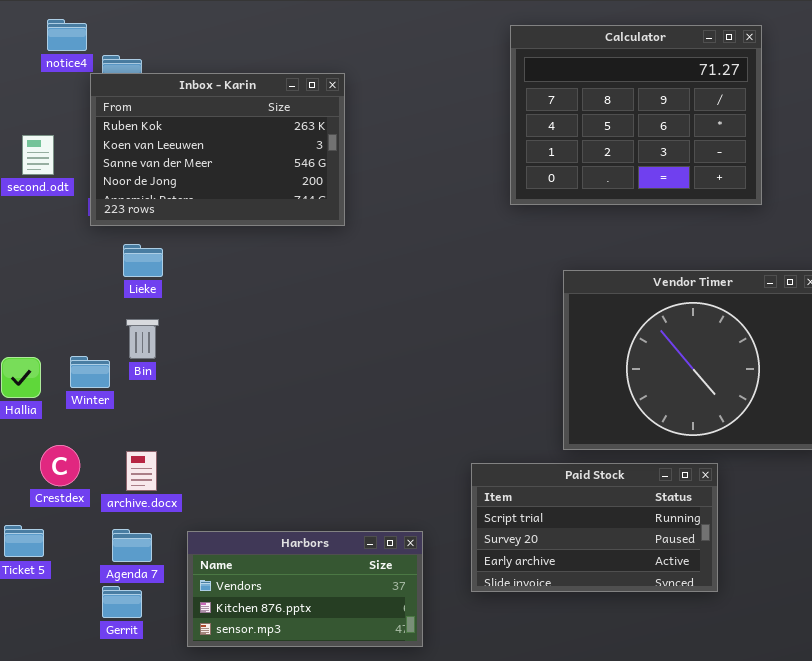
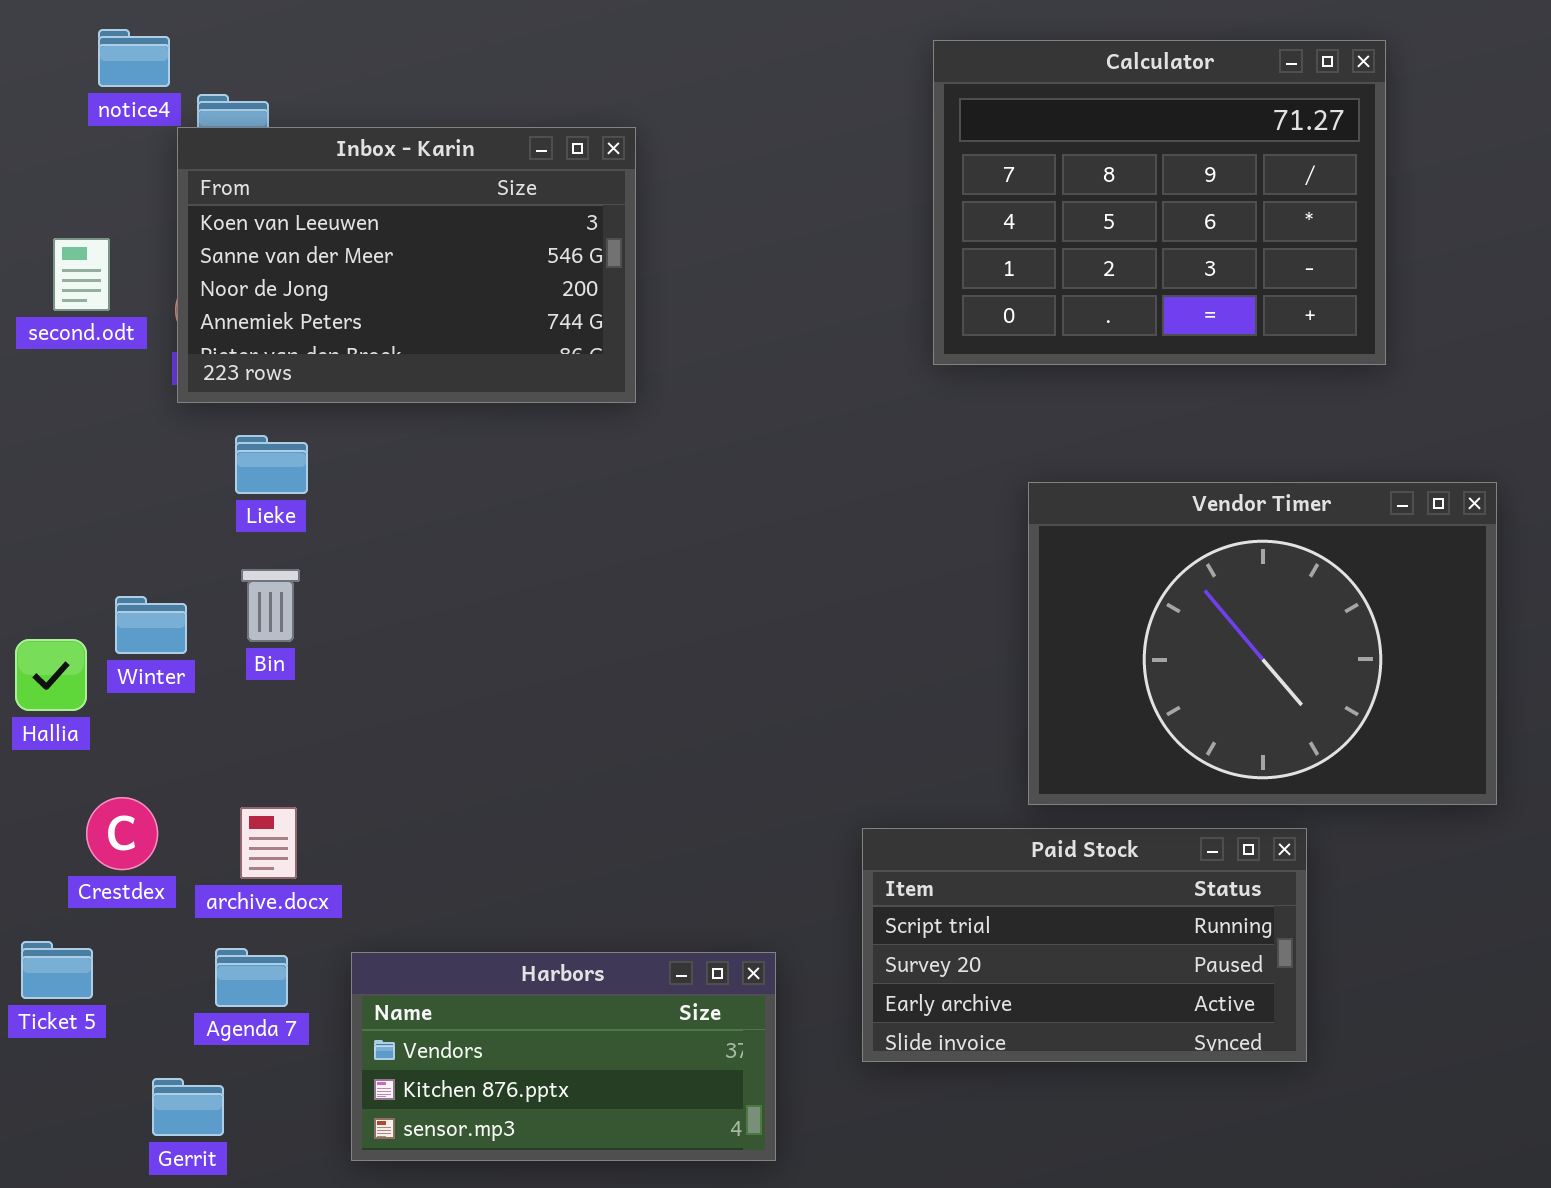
Inbox - Karin: [90,73,345,226] -> [177,127,636,403], scrolled down 1 row
Winter: [70,356,110,388] -> [115,596,187,654], moved
Gerrit: [102,586,142,618] -> [152,1078,224,1136], moved

